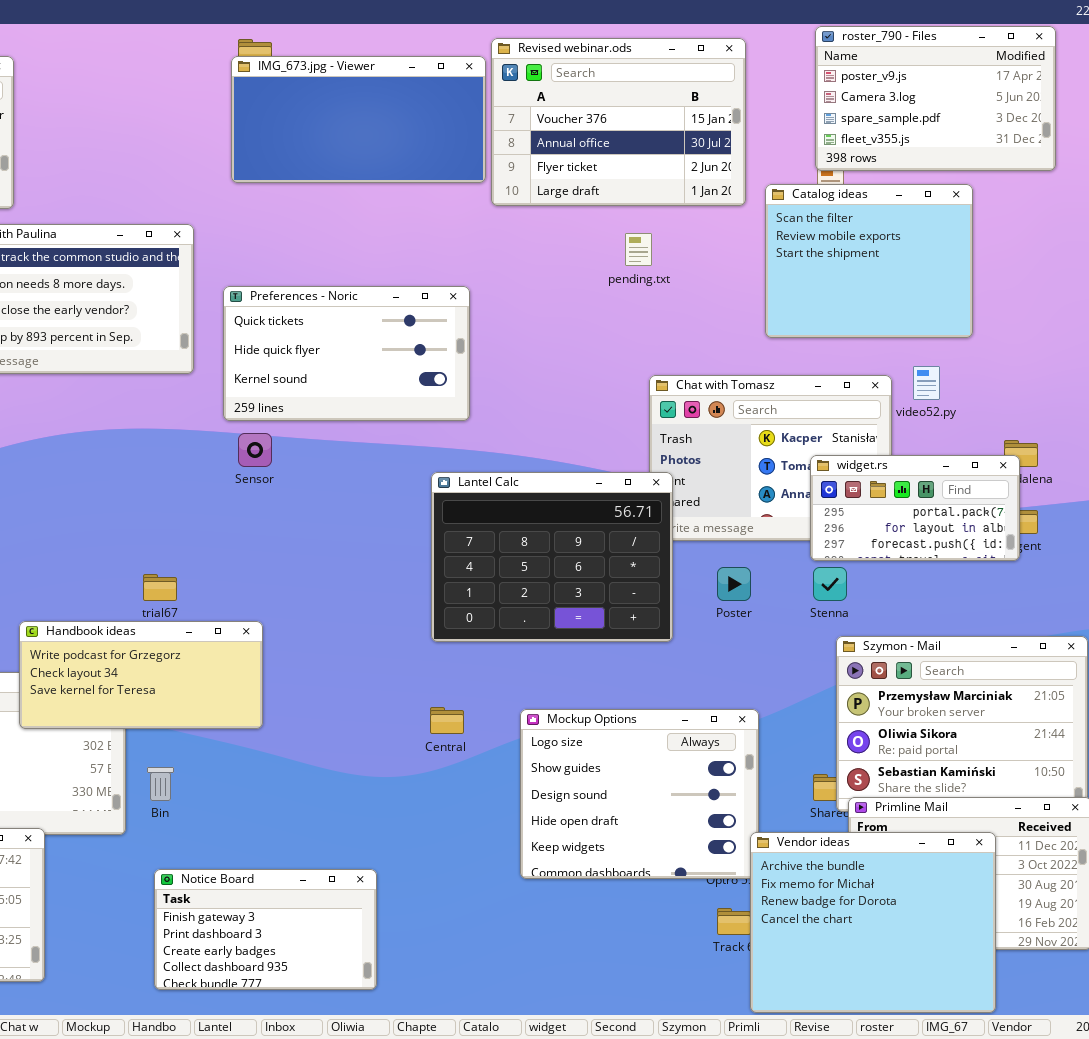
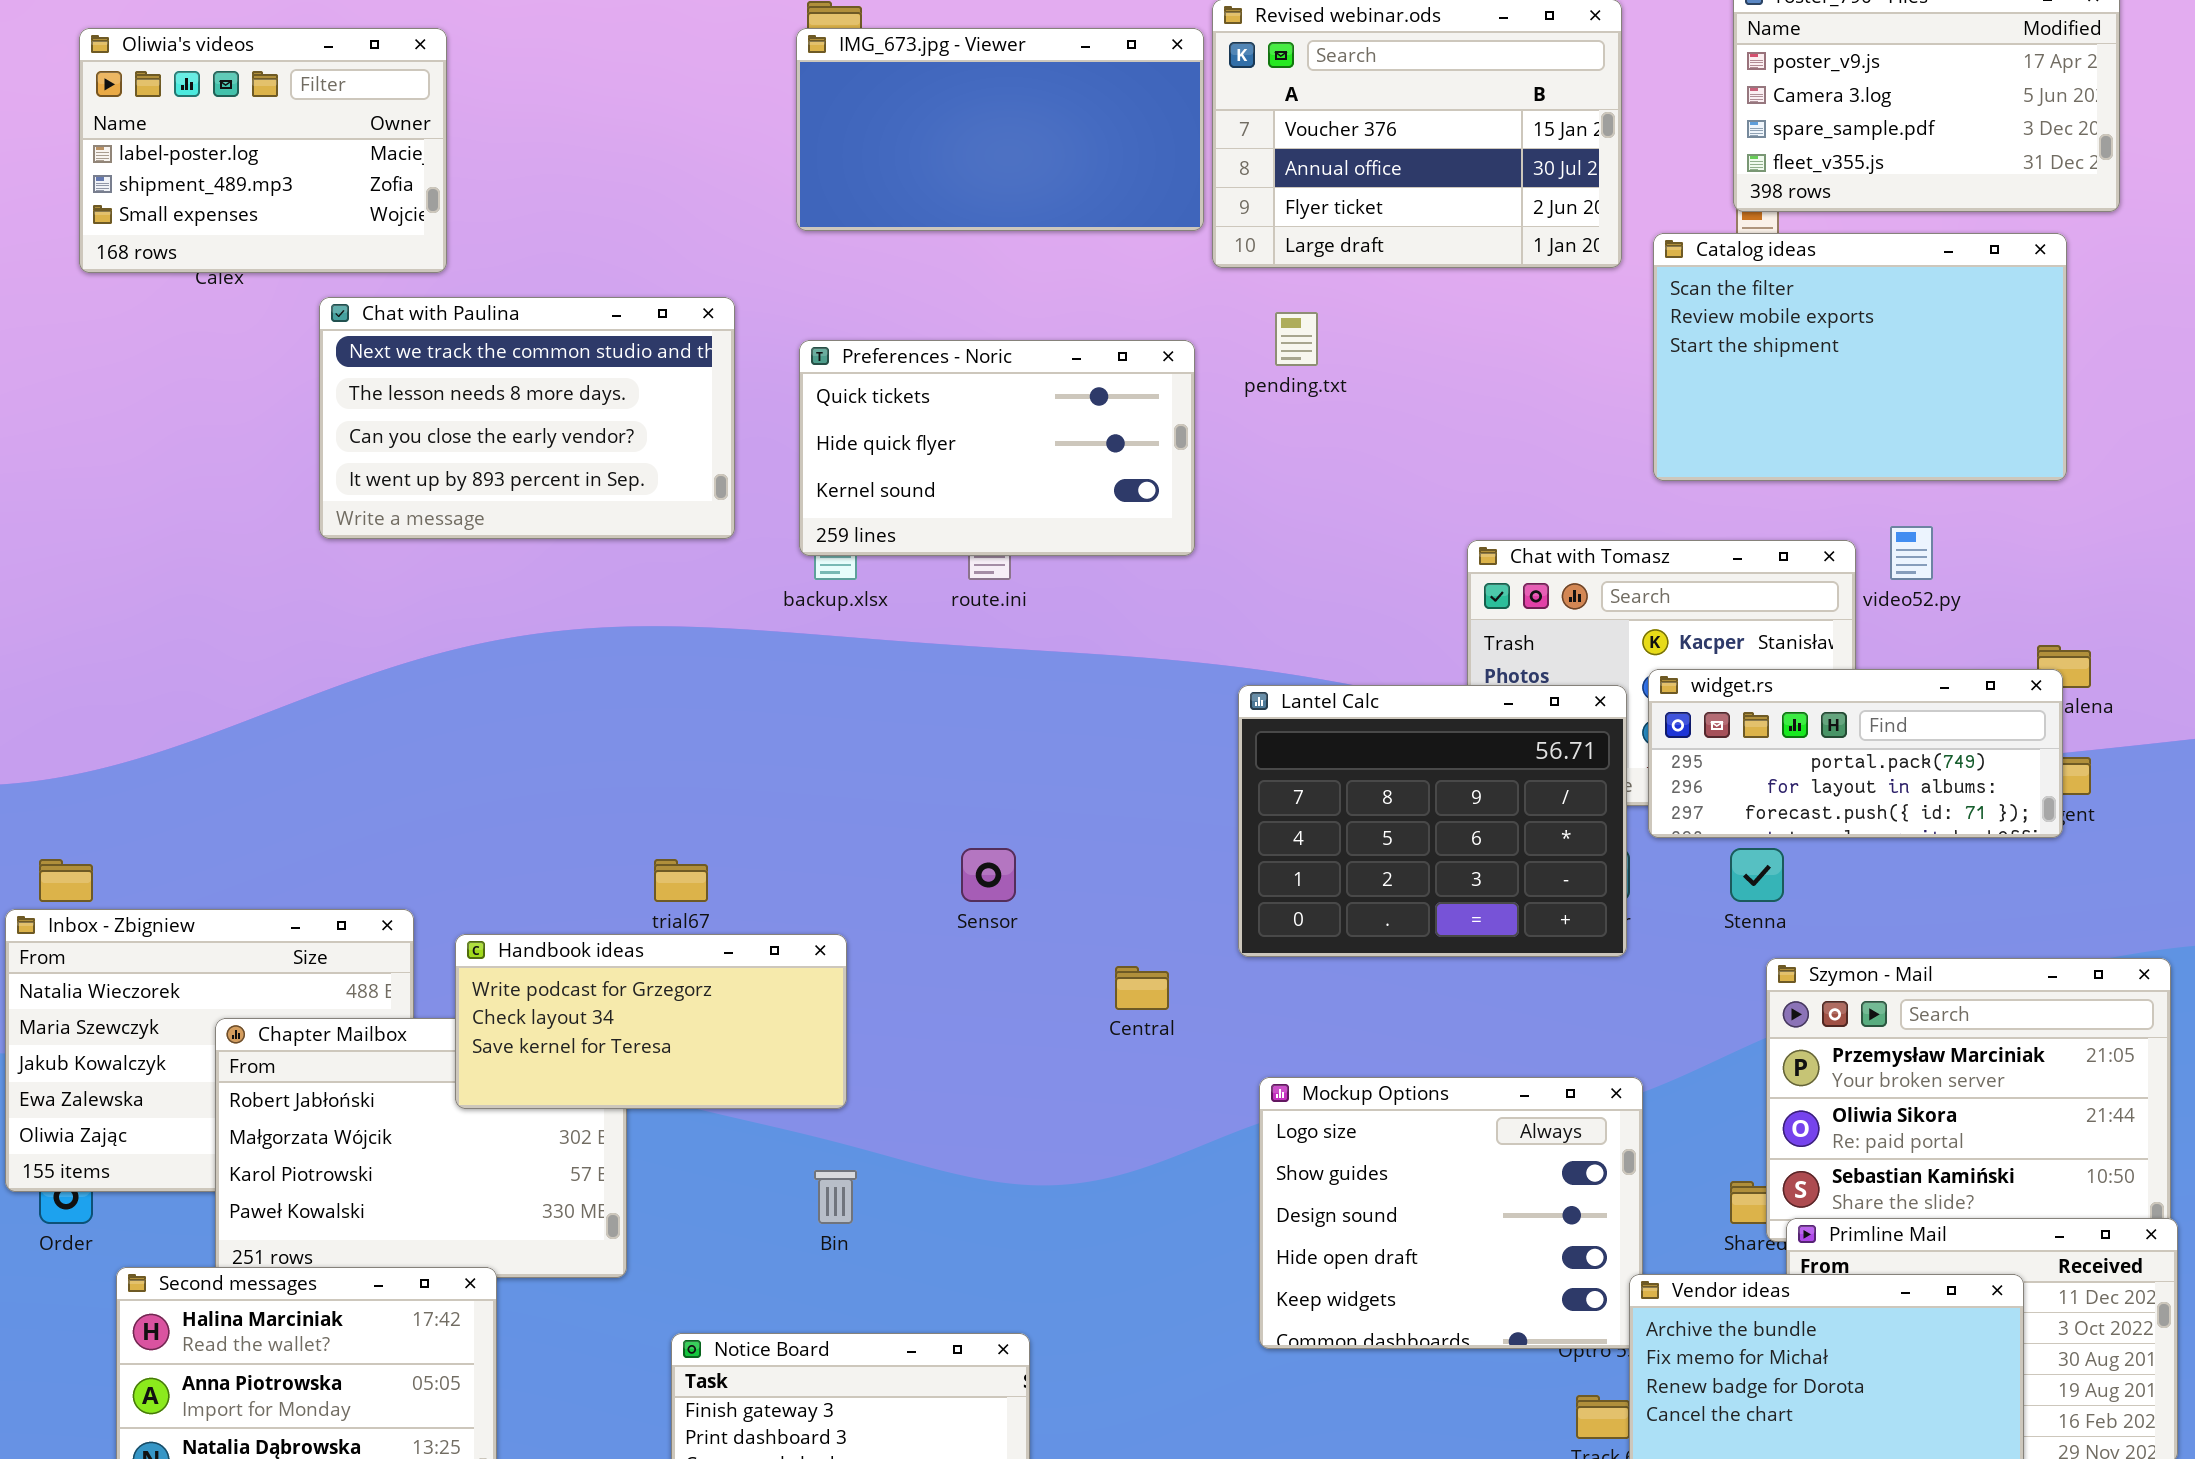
Catalog ideas: [765,184,973,338] -> [1653,233,2067,481], resized
pending.txt: [625,233,652,266] -> [1275,312,1318,366], moved
Preferences - Noric: [223,286,470,421] -> [799,340,1195,556], moved
Sensor: [238,433,272,467] -> [961,848,1016,902], moved
widget.rs: [810,455,1020,561] -> [1648,669,2063,838], resized
Lantel Calc: [431,472,673,642] -> [1238,685,1627,957], moved
Central: [430,707,464,734] -> [1115,966,1169,1010], moved
Bin: [147,767,174,801] -> [814,1170,857,1224], moved

